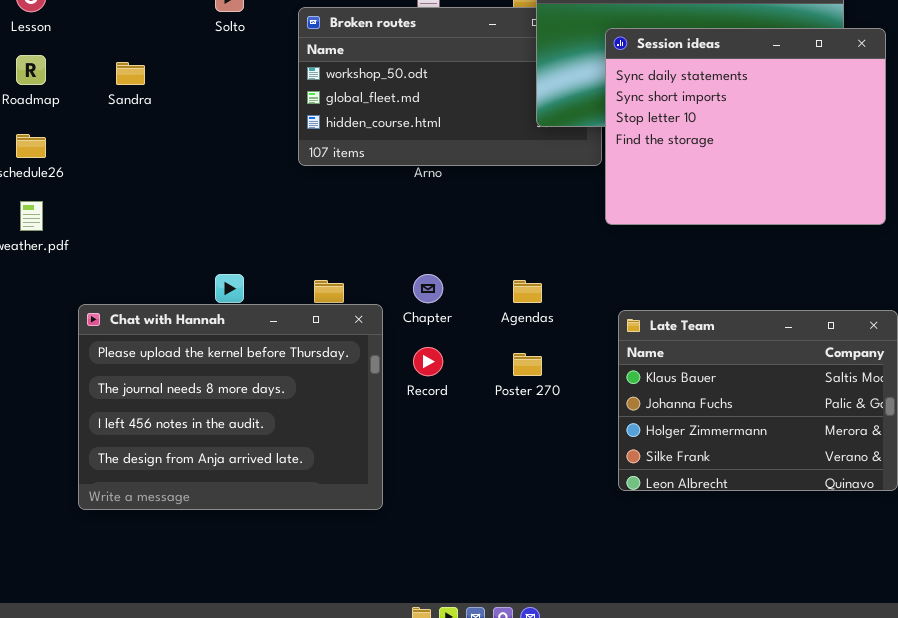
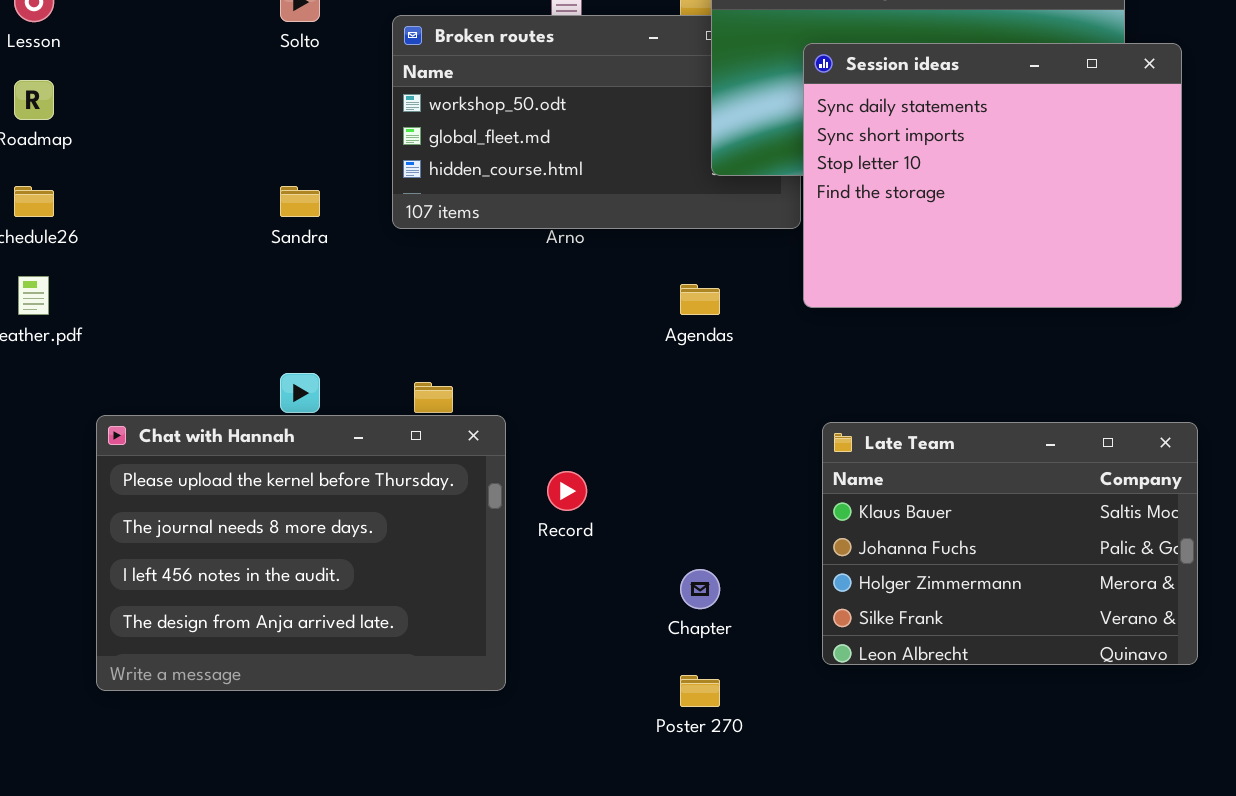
Sandra: [116,62,145,85] -> [280,186,320,217], moved
Chapter: [413,274,443,303] -> [680,569,720,609], moved
Agendas: [513,280,542,303] -> [680,284,720,315], moved
Poster 270: [513,353,542,376] -> [680,675,720,707], moved

